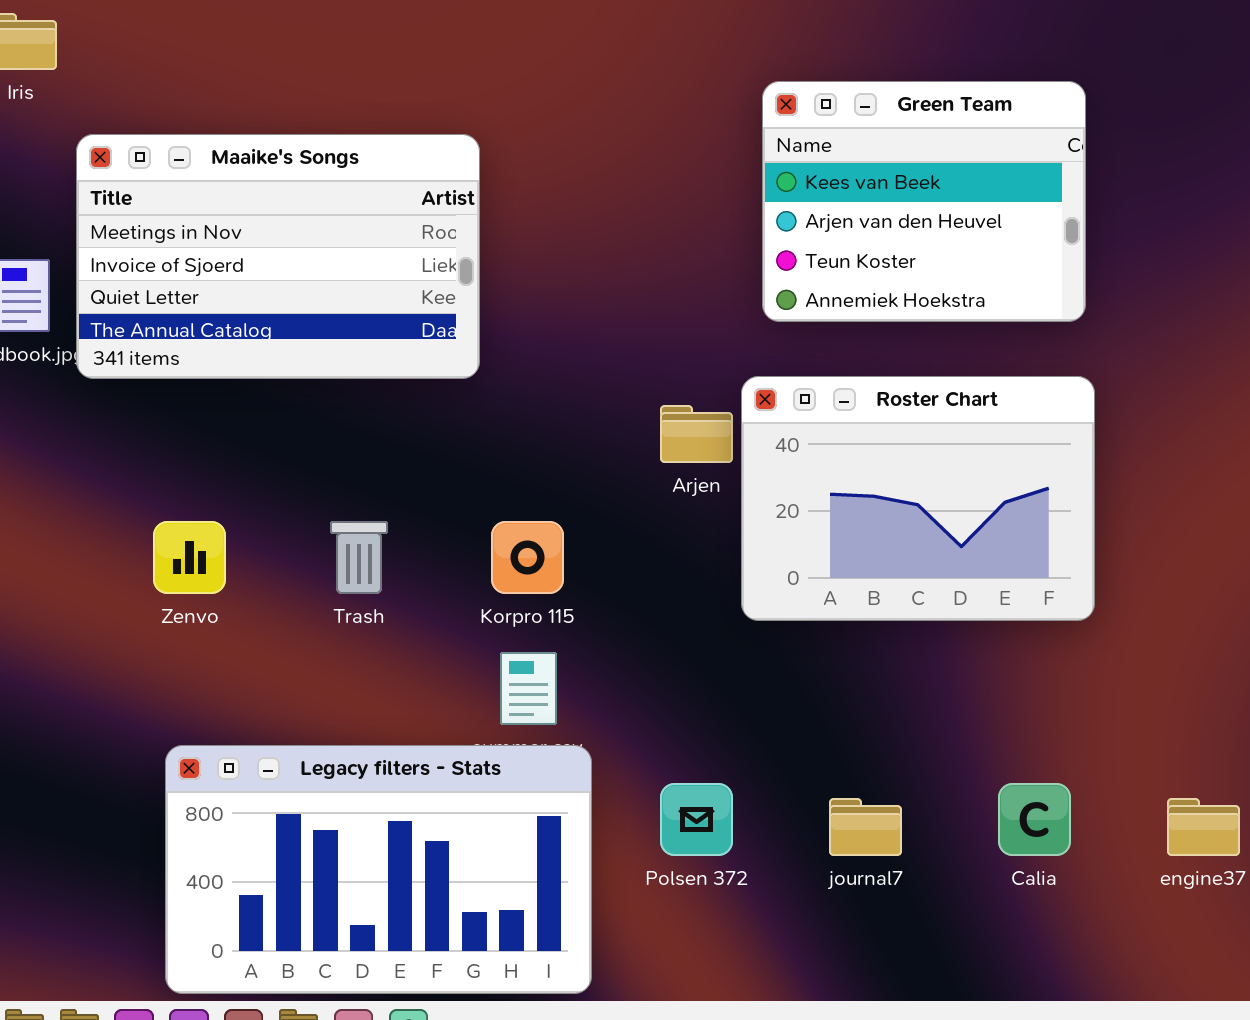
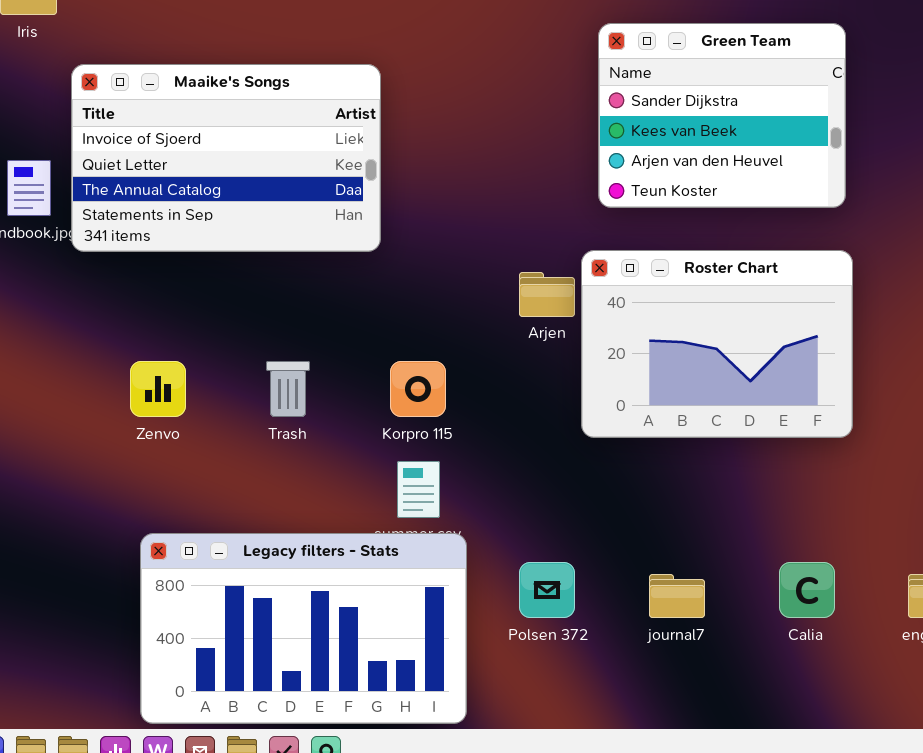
Green Team: [762,81,1086,322] -> [598,23,846,208], scrolled up 1 row
Maaike's Songs: [76,134,480,379] -> [71,64,381,252], scrolled down 1 row

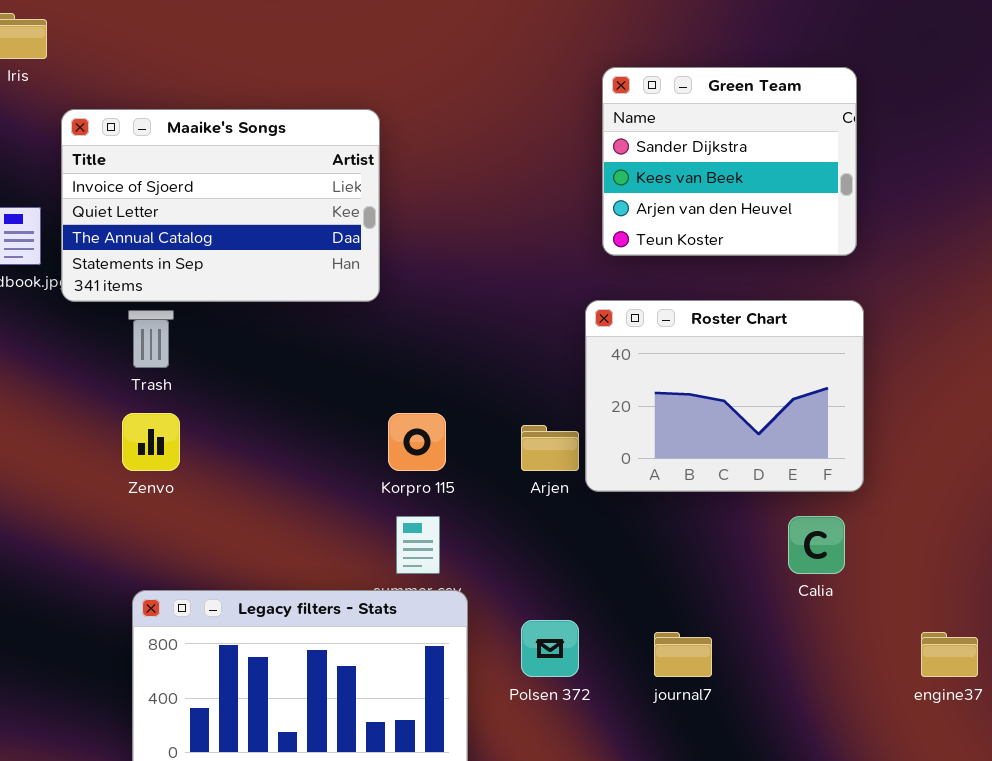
Arjen: [519,272,575,317] -> [521,425,579,471], moved
Trash: [266,361,310,417] -> [128,310,174,368], moved
Calia: [779,562,835,618] -> [788,516,845,574], moved

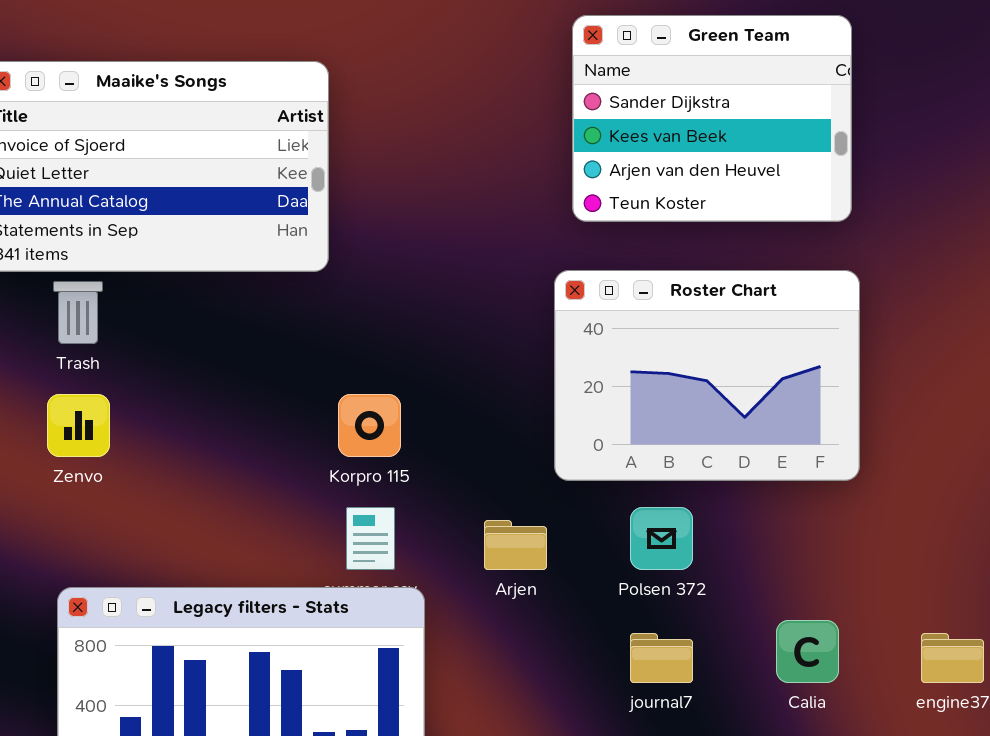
Arjen: [521,425,579,471] -> [484,520,547,570], moved
Calia: [788,516,845,574] -> [776,620,839,683], moved
Polsen 372: [521,620,579,677] -> [630,507,693,570], moved

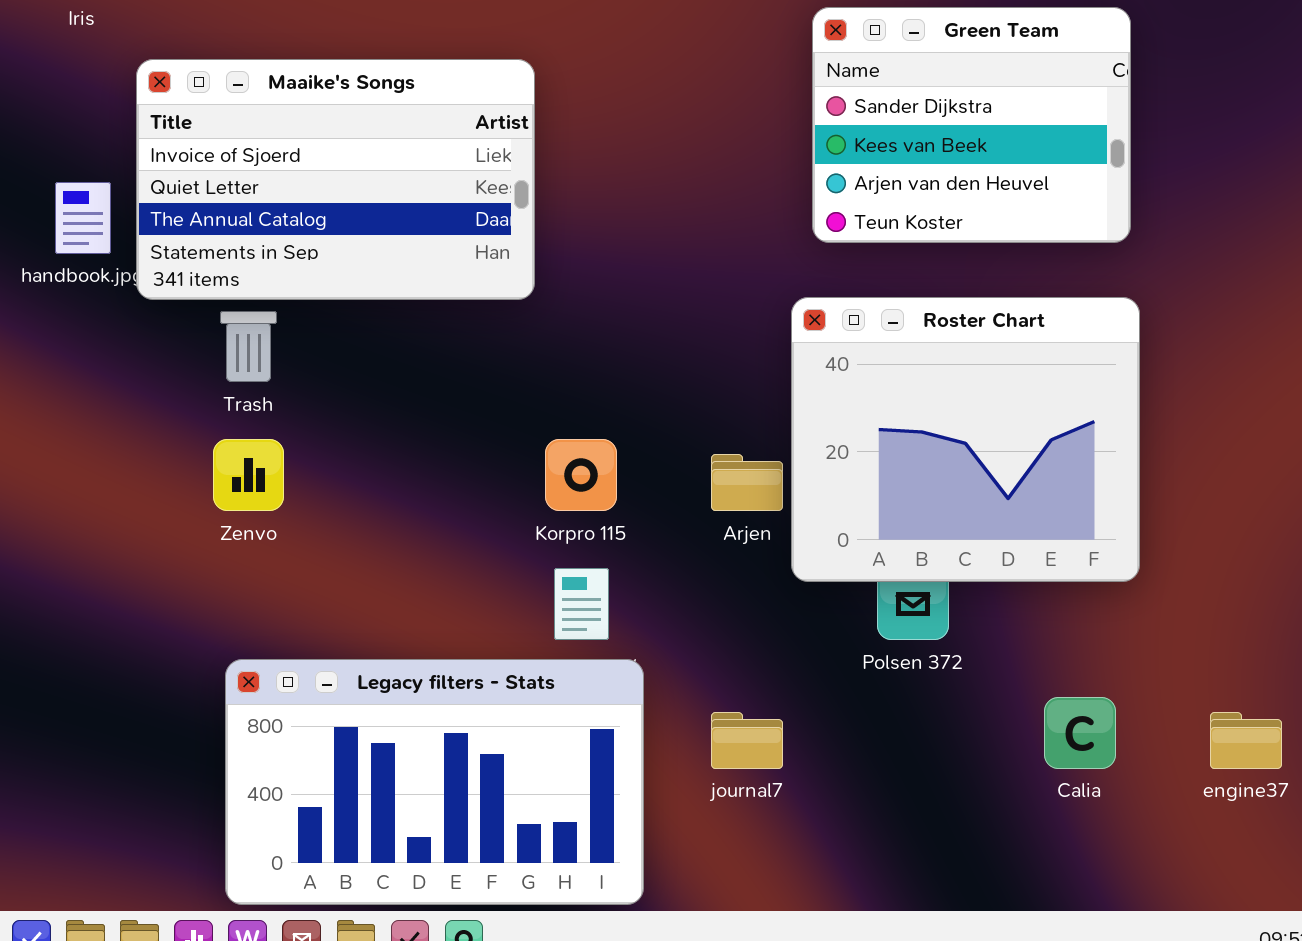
Roster Chart: [554,270,860,481] -> [791,297,1140,582], resized
Arjen: [484,520,547,570] -> [711,454,783,511], moved
journal7: [630,633,693,683] -> [711,712,783,769], moved

